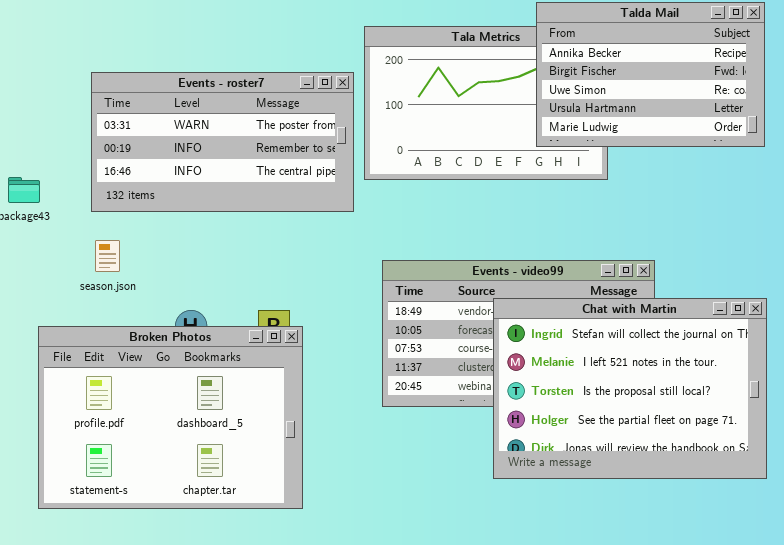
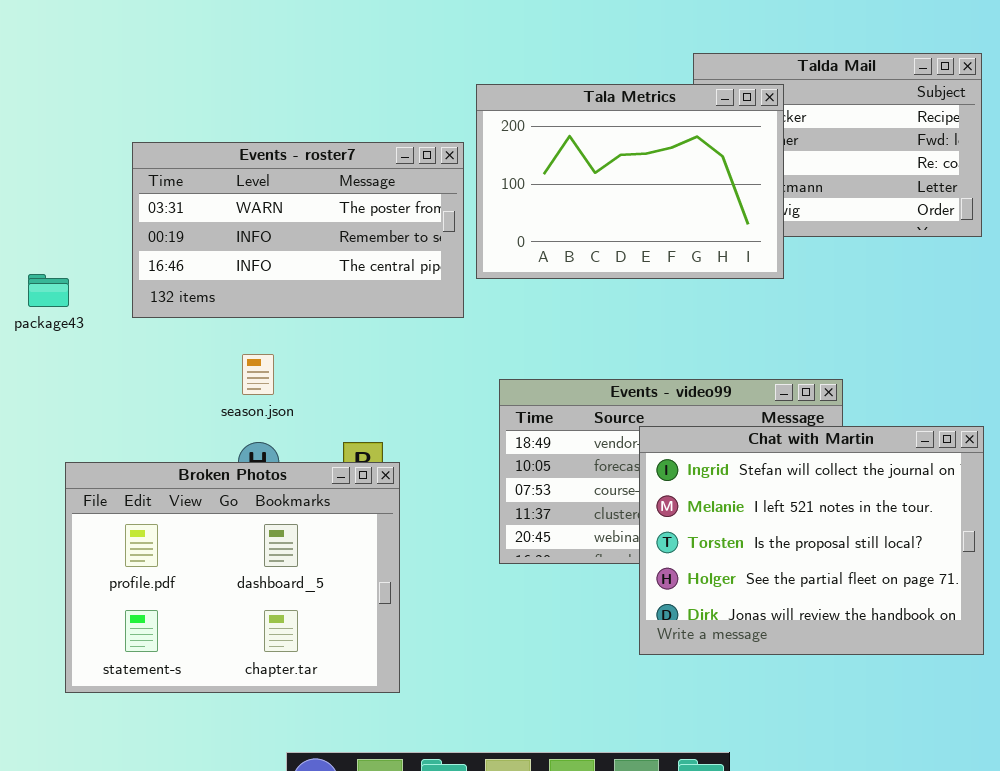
Tala Metrics: [364,26,608,180] -> [476,84,784,279], raised
season.json: [95,240,120,272] -> [242,354,274,395], moved

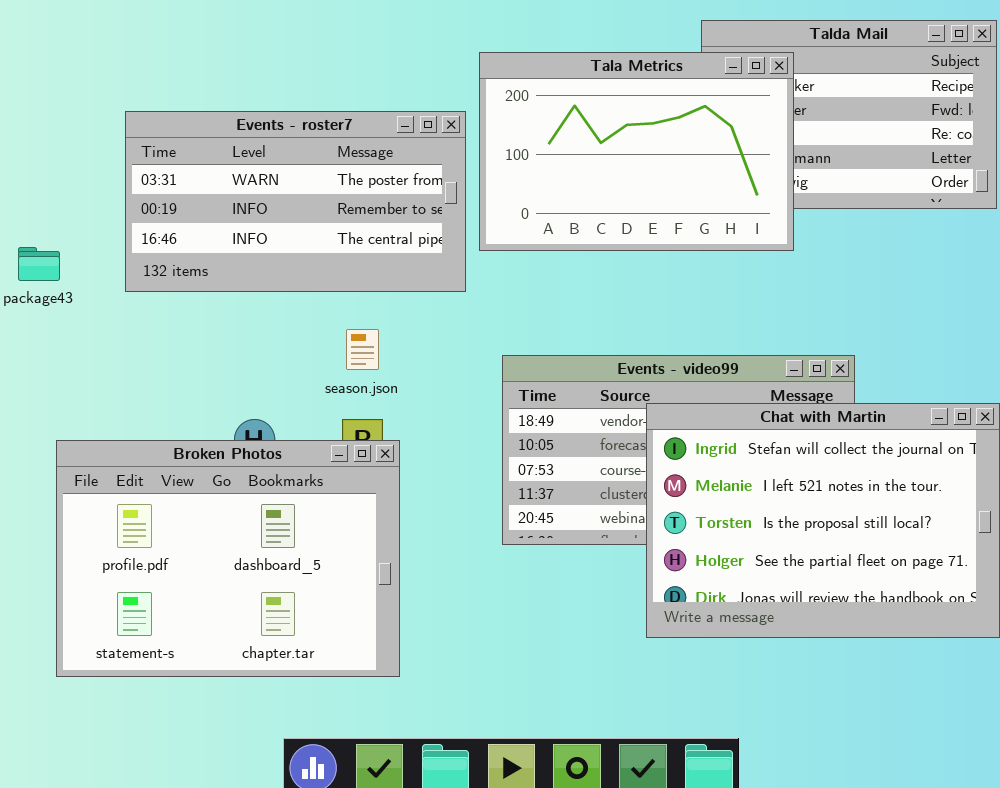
season.json: [242,354,274,395] -> [346,329,379,370], moved

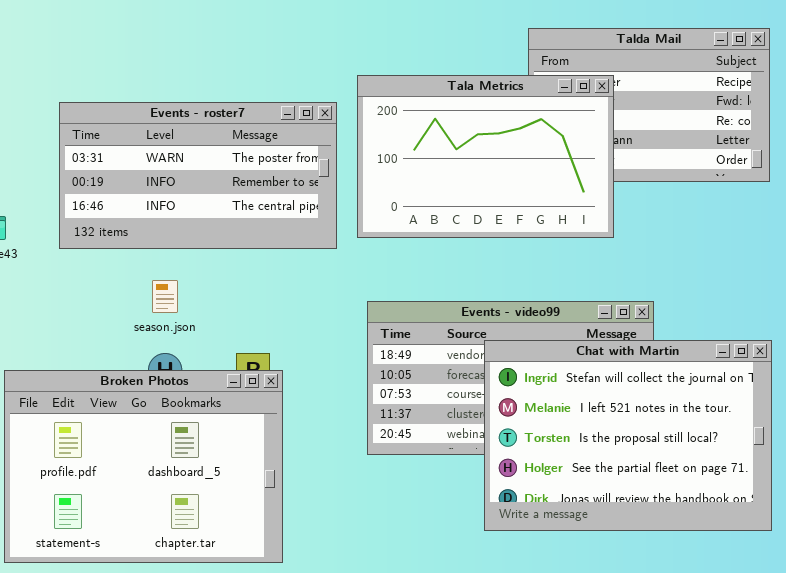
Tala Metrics: [479,52,794,251] -> [357,75,614,238], moved
season.json: [346,329,379,370] -> [152,280,178,313], moved

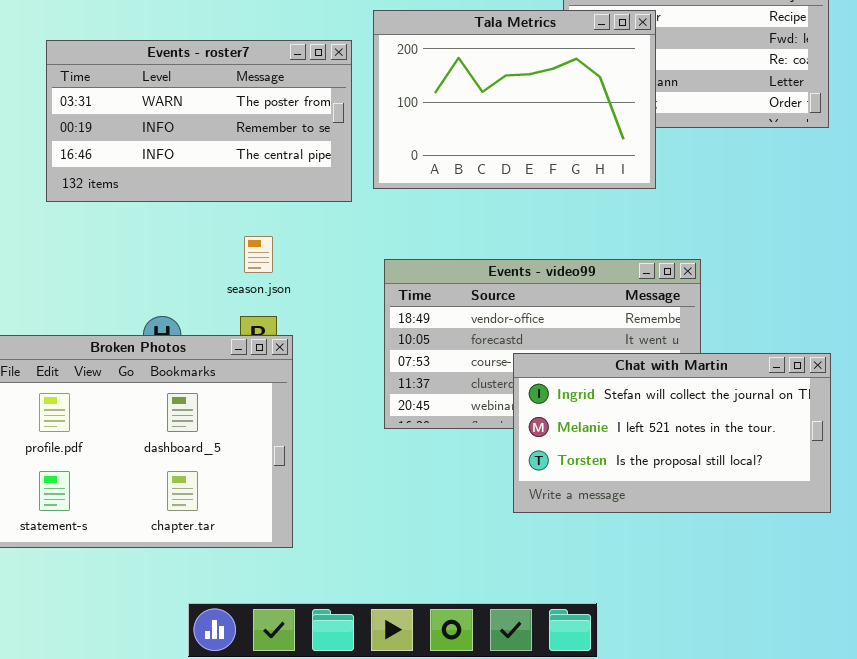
season.json: [152,280,178,313] -> [244,236,273,273], moved
Chat with Martin: [484,340,772,531] -> [513,353,831,513], resized

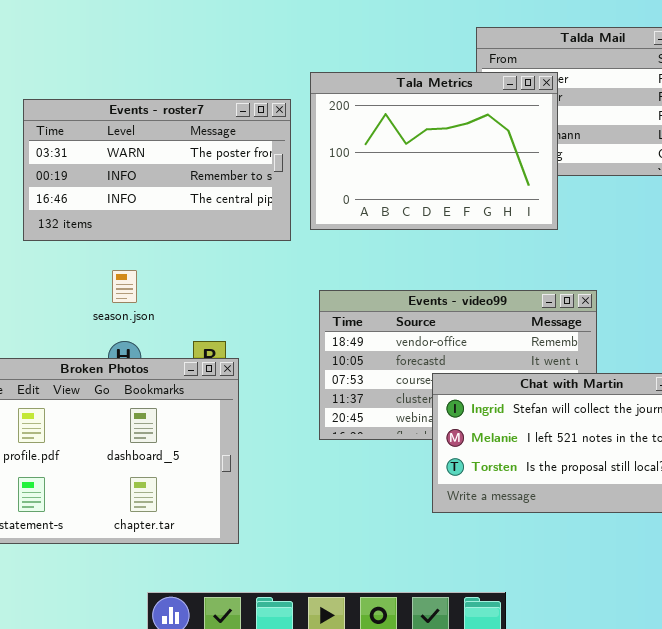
season.json: [244,236,273,273] -> [112,270,137,303], moved

